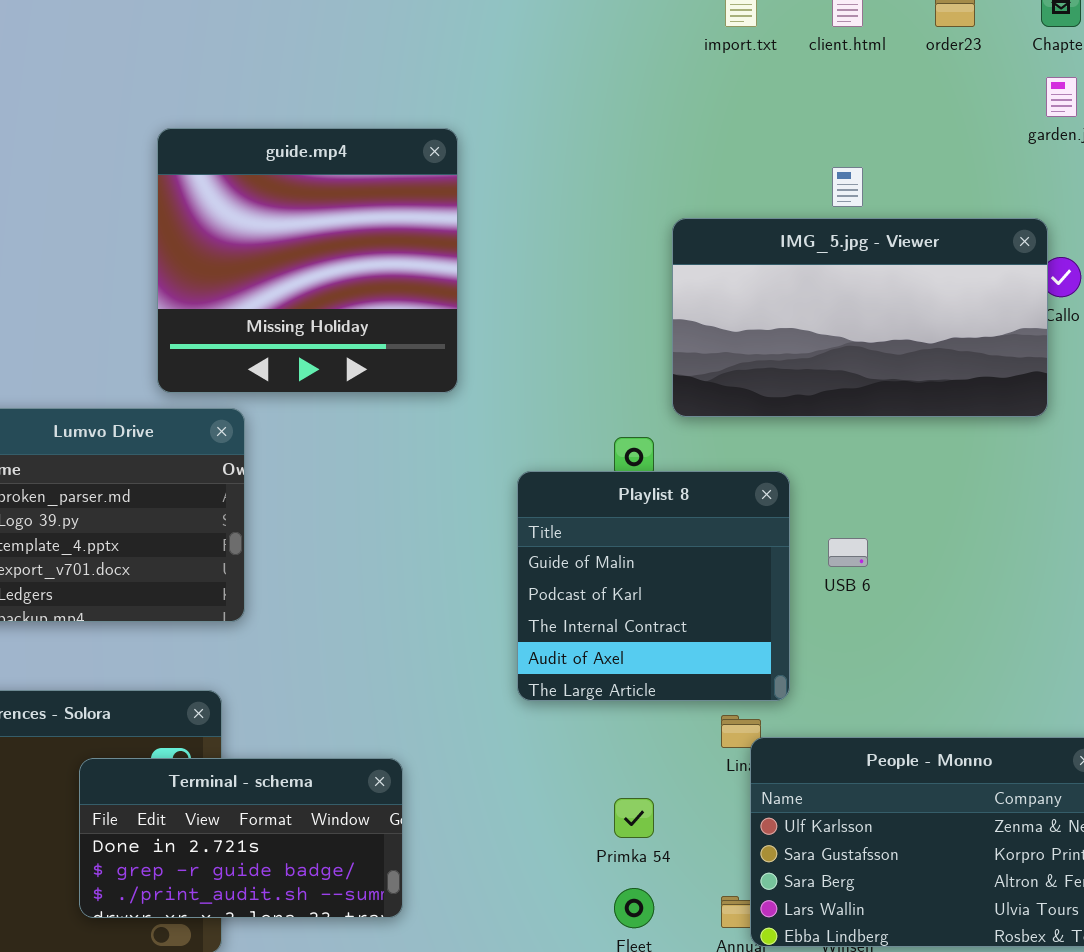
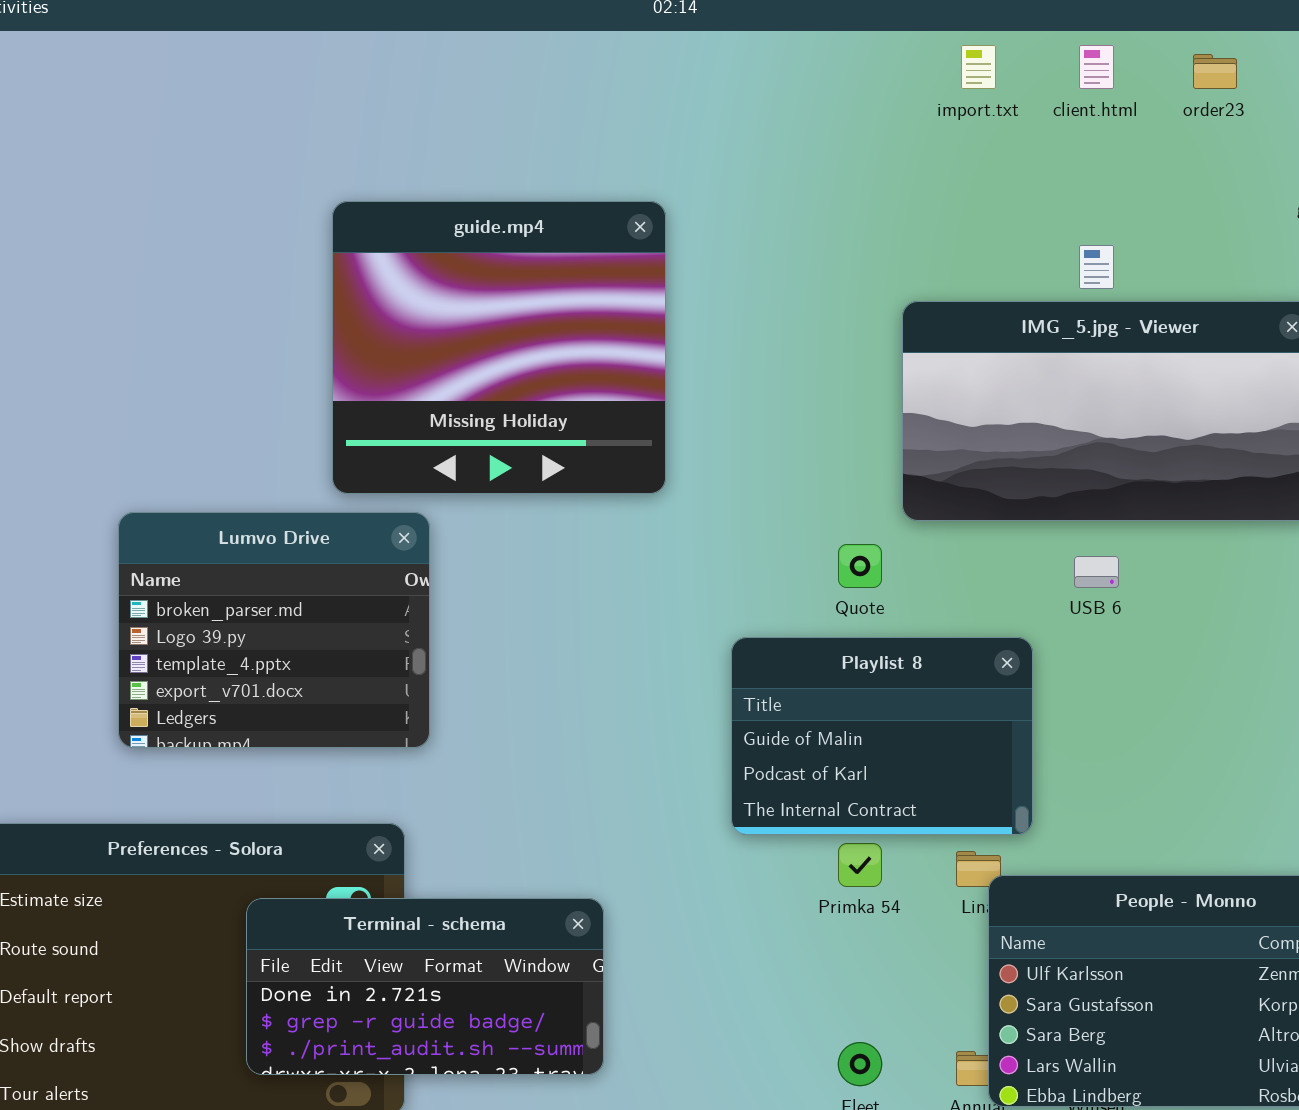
Playlist 8: [517,471,790,701] -> [731,637,1033,835], resized
USB 6: [828,538,868,567] -> [1074,556,1119,588], moved
Primka 54: [614,798,654,838] -> [838,843,882,887], moved

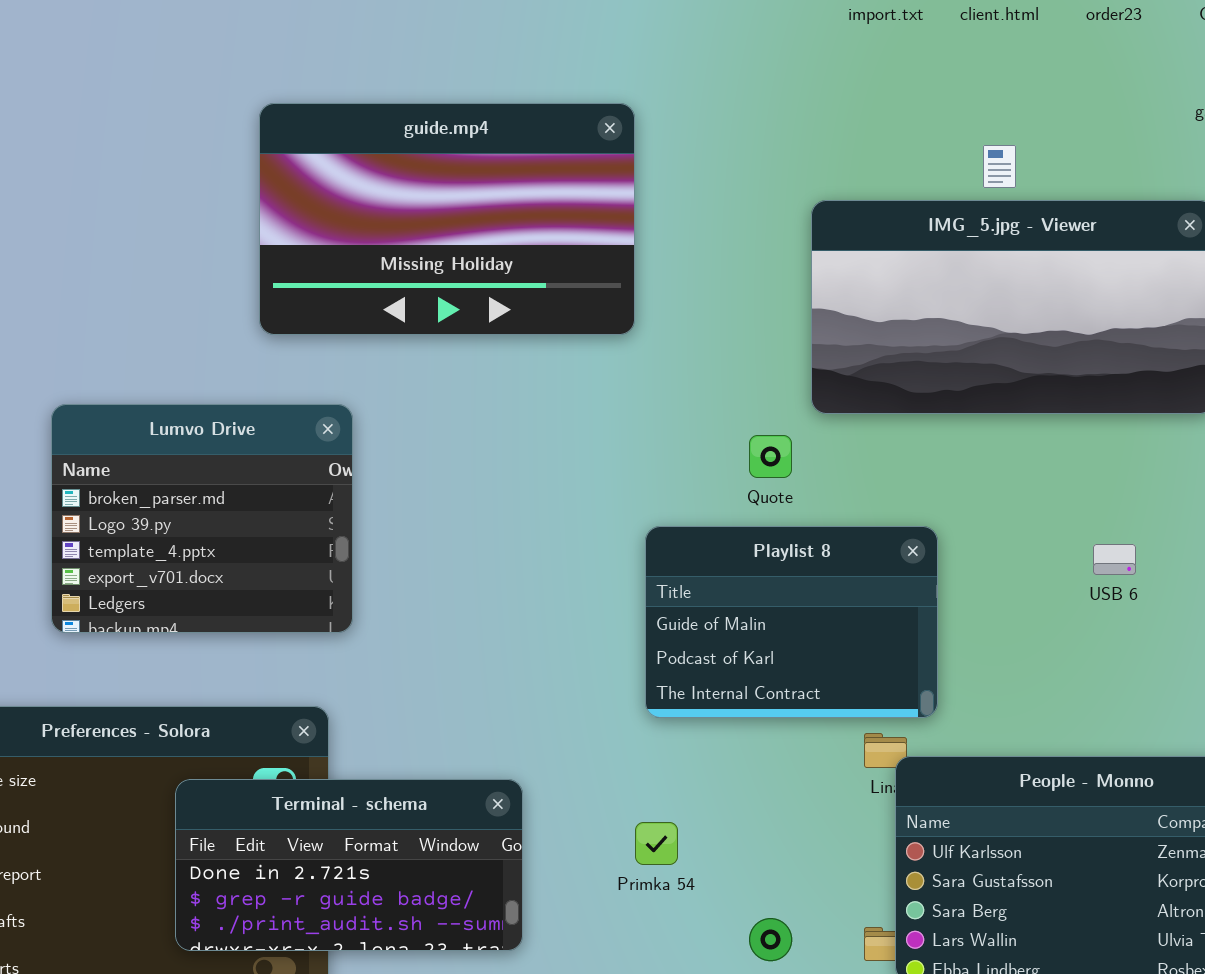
guide.mp4: [332,201,666,494] -> [259,103,635,335], resized
USB 6: [1074,556,1119,588] -> [1093,544,1136,575], moved
Primka 54: [838,843,882,887] -> [635,822,678,865], moved

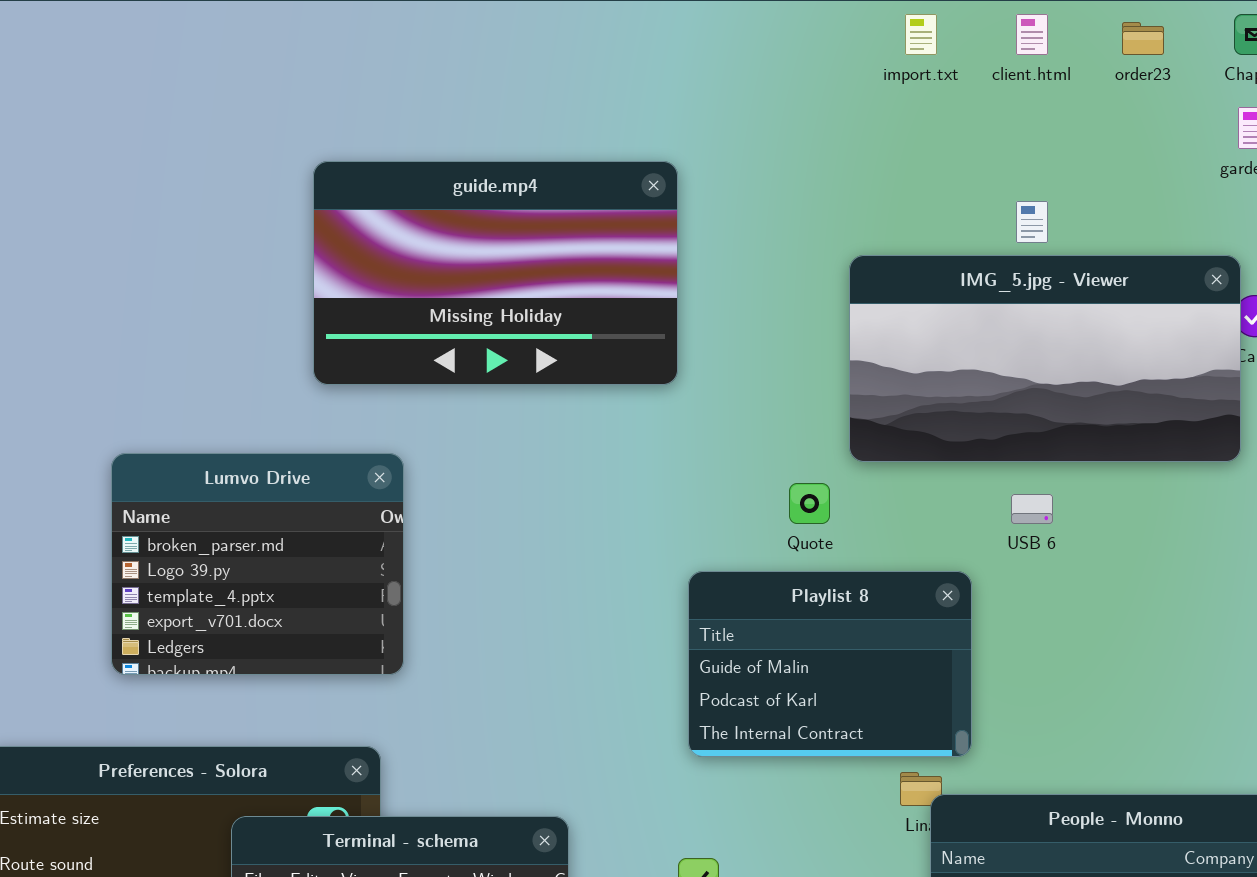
USB 6: [1093,544,1136,575] -> [1011,494,1053,524], moved

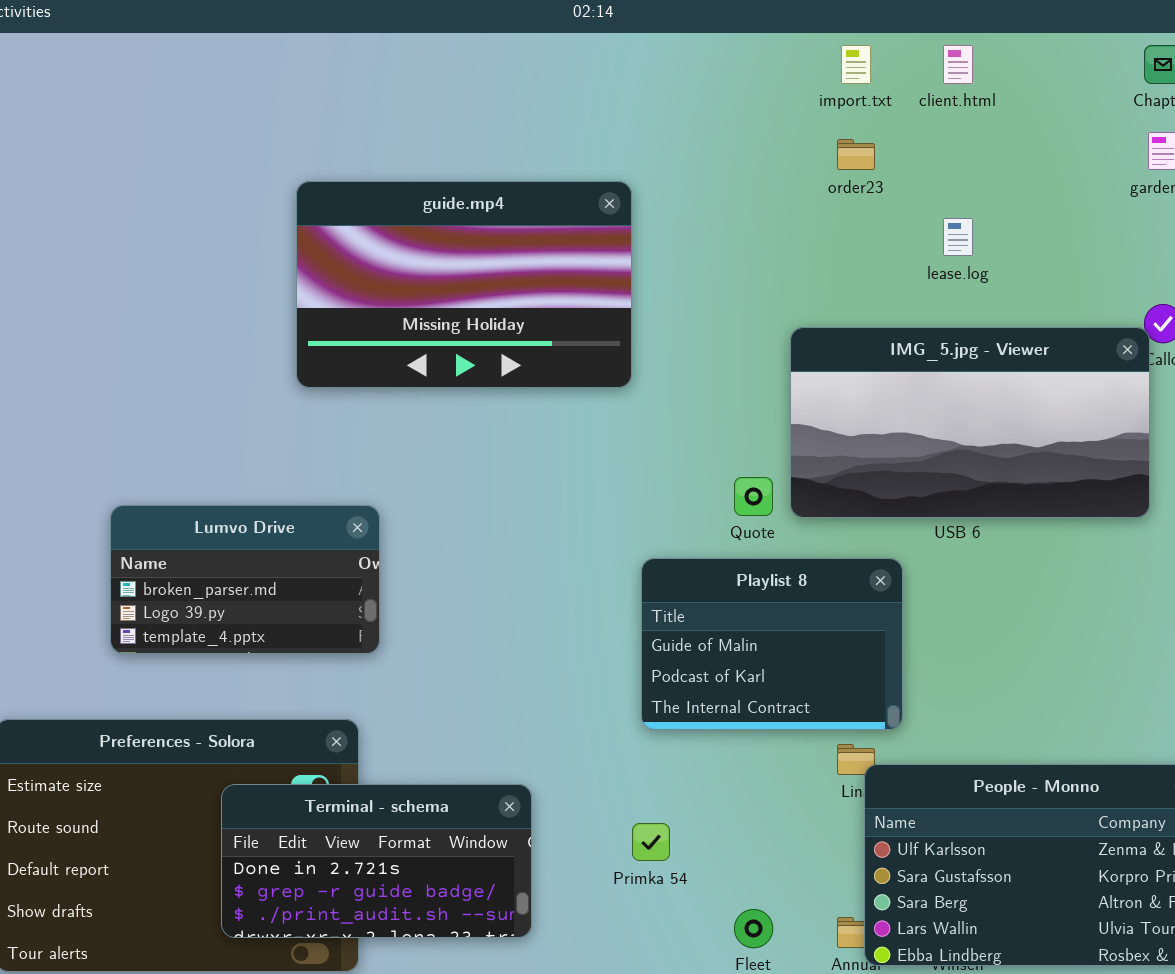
order23: [1122,22,1164,55] -> [837,139,875,170], moved
IMG_5.jpg - Viewer: [849,255,1241,462] -> [790,327,1150,518], moved
Lumvo Drive: [111,453,404,675] -> [110,505,380,654], resized

